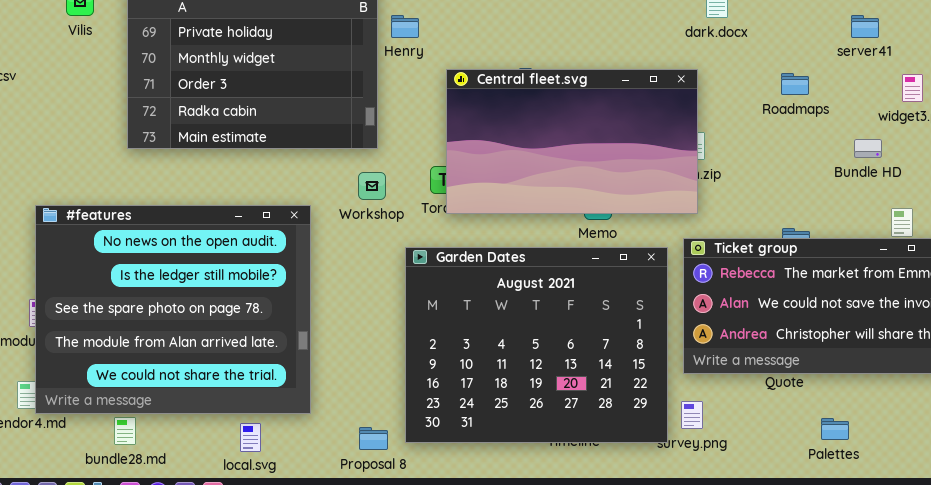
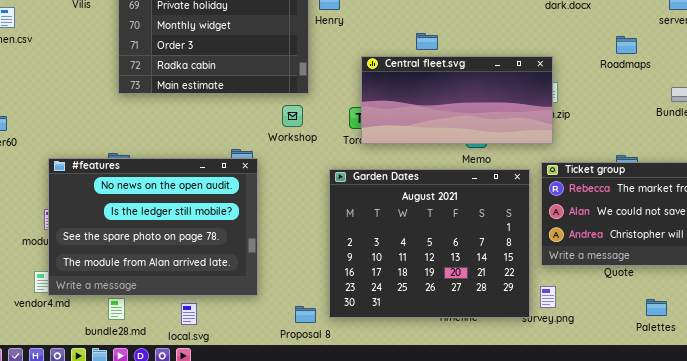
Central fleet.svg: [446,69,698,214] -> [361,56,553,144], resized
Workshop: [358,172,386,200] -> [282,105,303,127], moved
#features: [35,205,311,414] -> [48,158,258,296], resized
local.svg: [240,423,261,452] -> [181,303,197,325], moved

